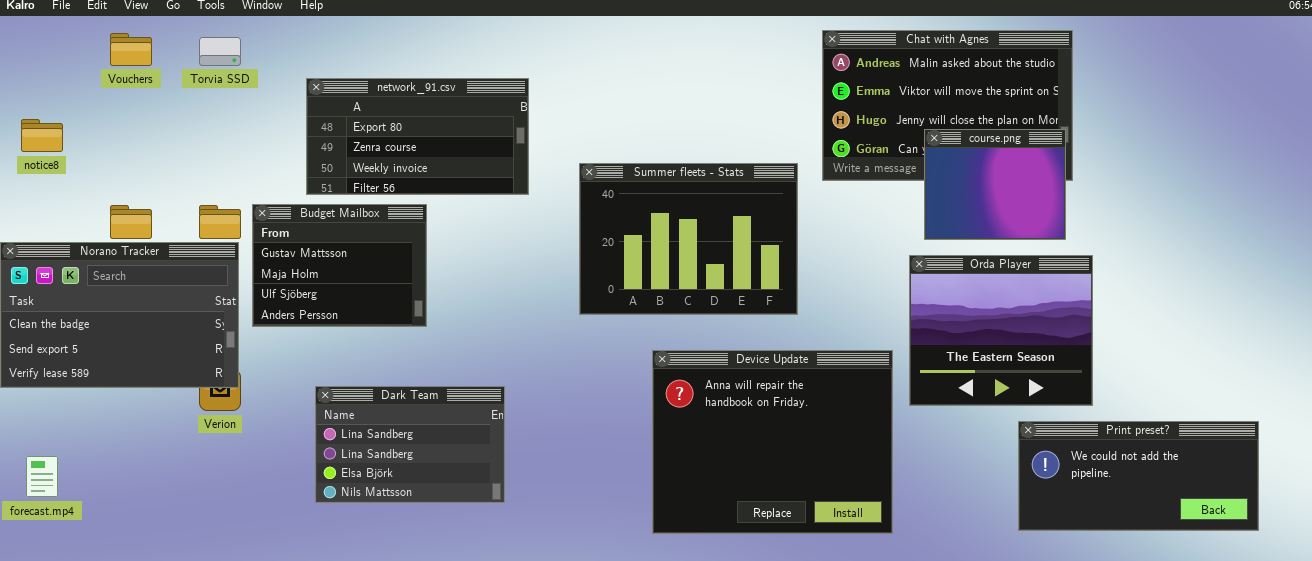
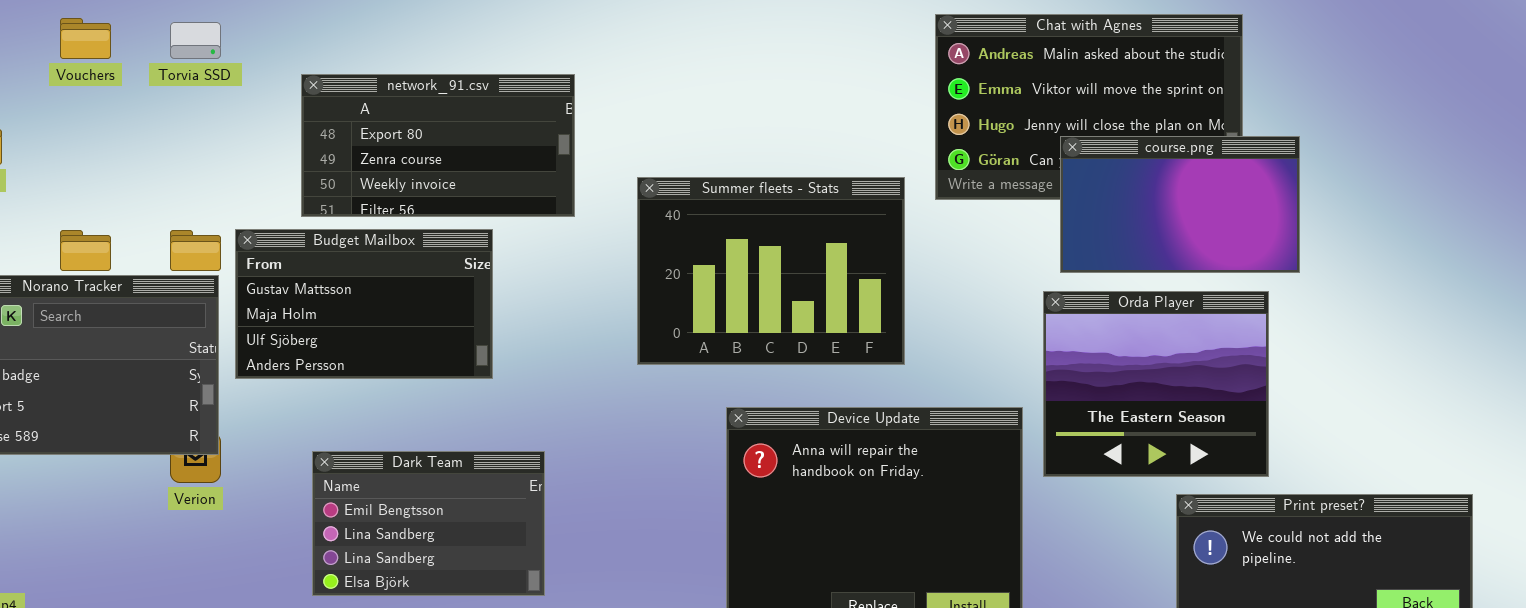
course.png: [924,129,1066,240] -> [1060,136,1300,273], resized
Budget Mailbox: [252,204,427,327] -> [235,229,493,379], resized
Dark Team: [315,386,505,503] -> [312,451,545,596], scrolled up 1 row

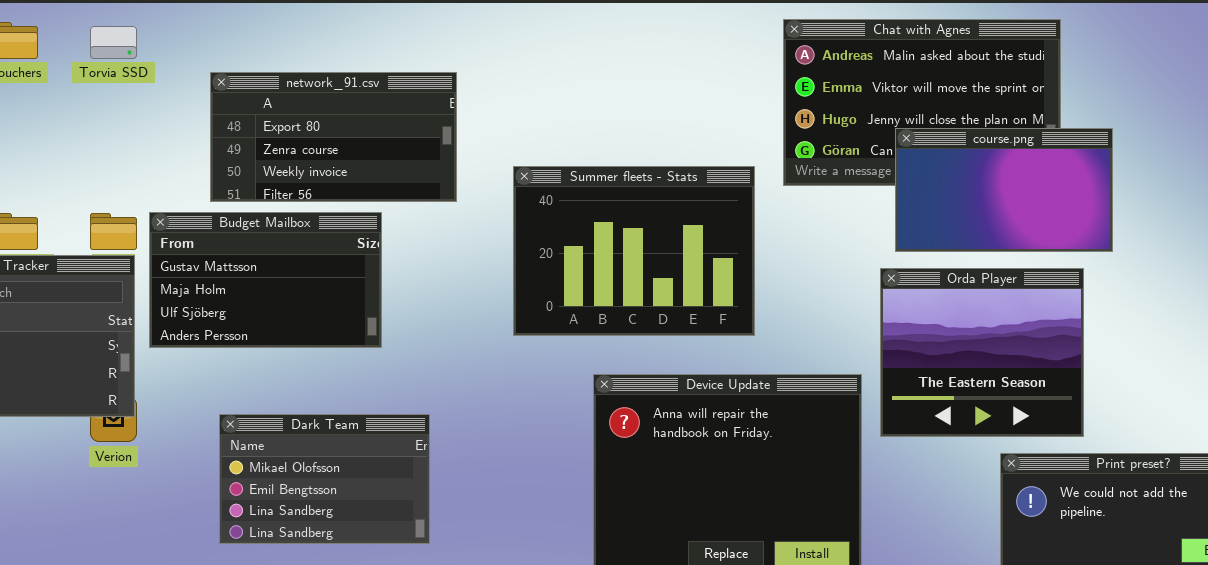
Dark Team: [312,451,545,596] -> [219,414,430,544], scrolled up 1 row

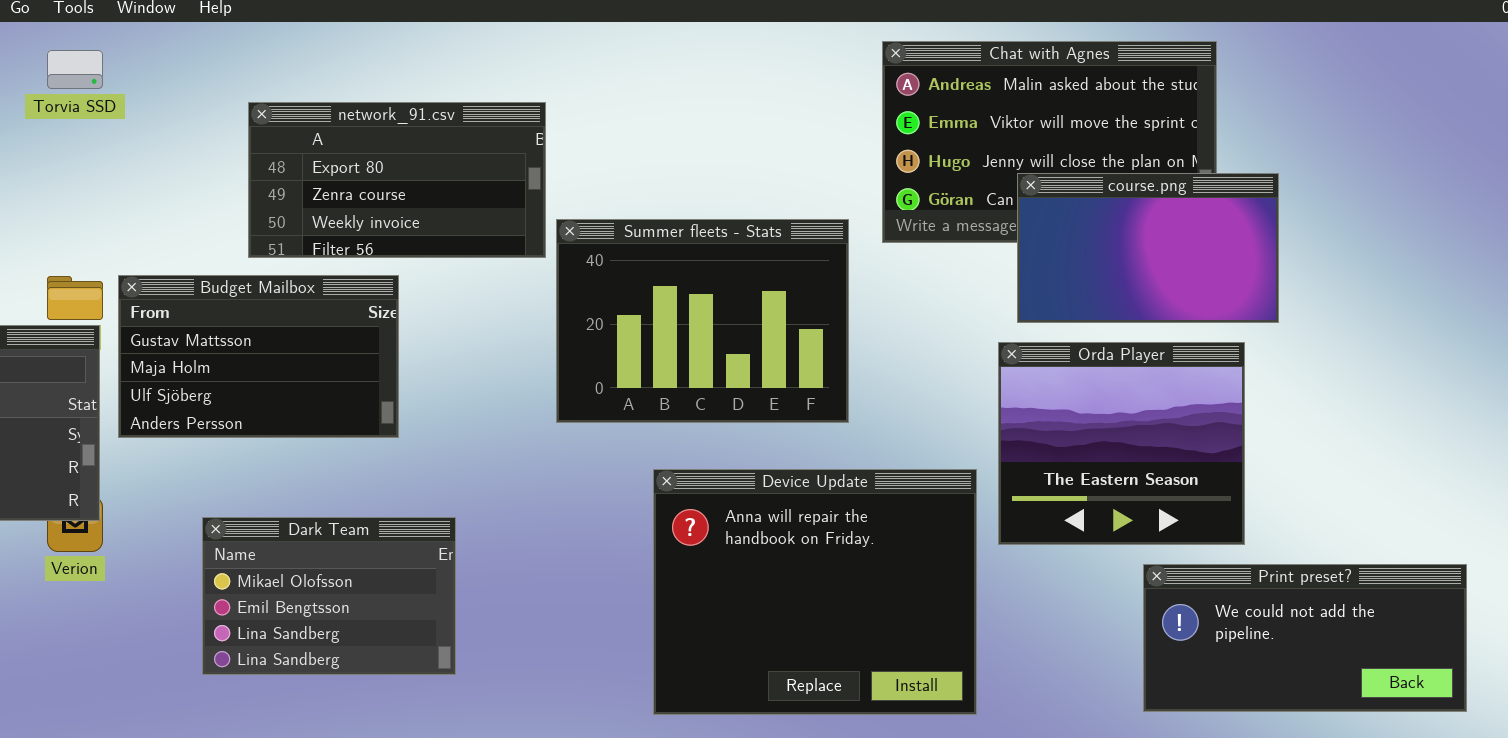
network_91.csv: [210,72,457,202] -> [248,102,546,258], moved

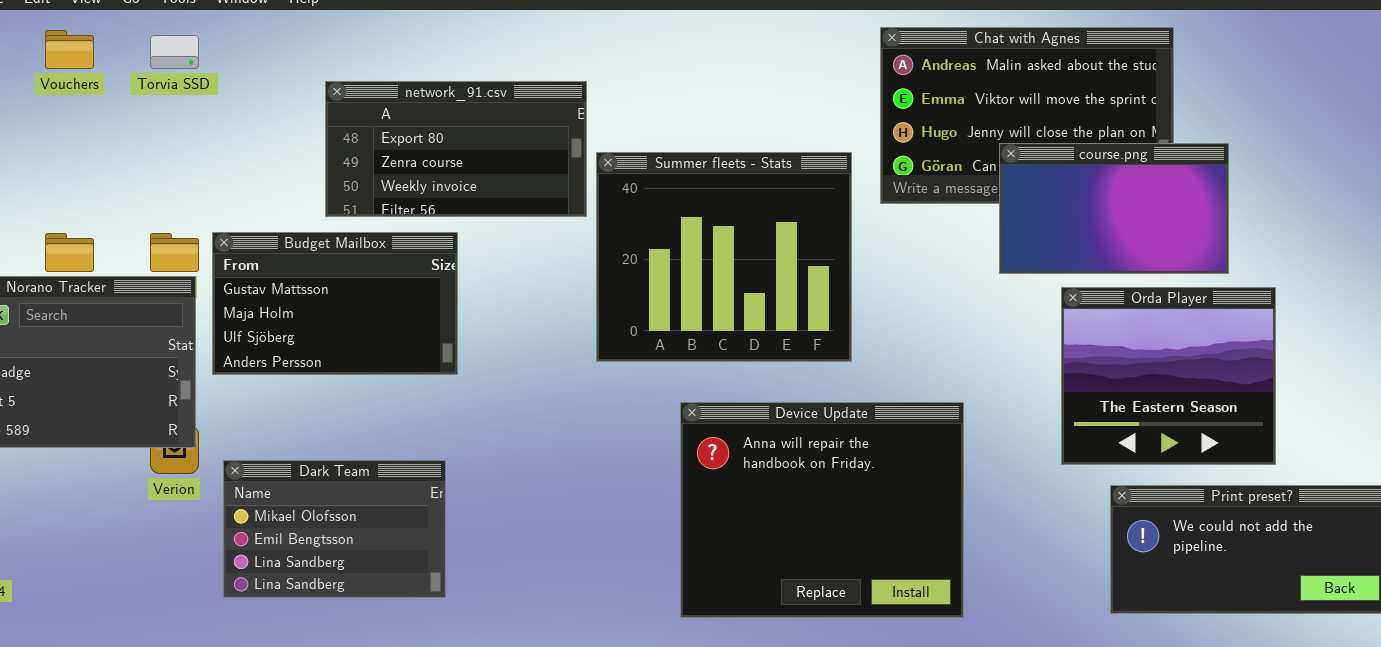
Summer fleets - Stats: [556,219,849,423] -> [596,152,852,362], resized
Orda Player: [998,342,1245,545] -> [1061,287,1276,465], moved
Dark Team: [202,517,456,675] -> [223,460,446,598], moved

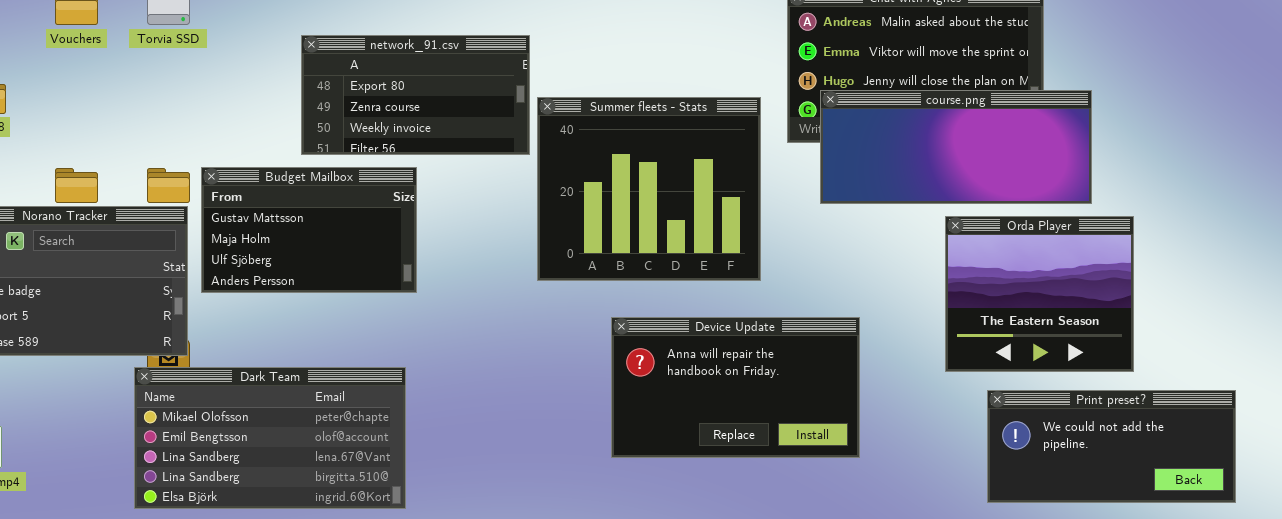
course.png: [999,143,1229,274] -> [820,90,1092,204], resized
Device Update: [680,402,964,618] -> [611,317,860,458], resized
Dark Team: [223,460,446,598] -> [134,367,406,509], resized

